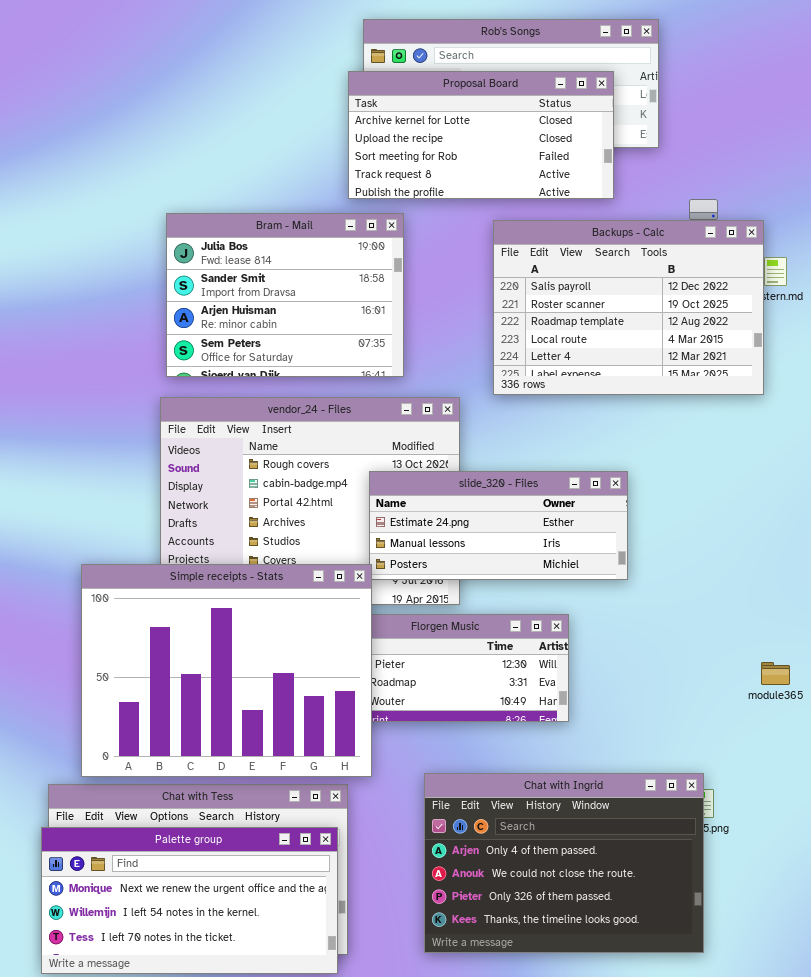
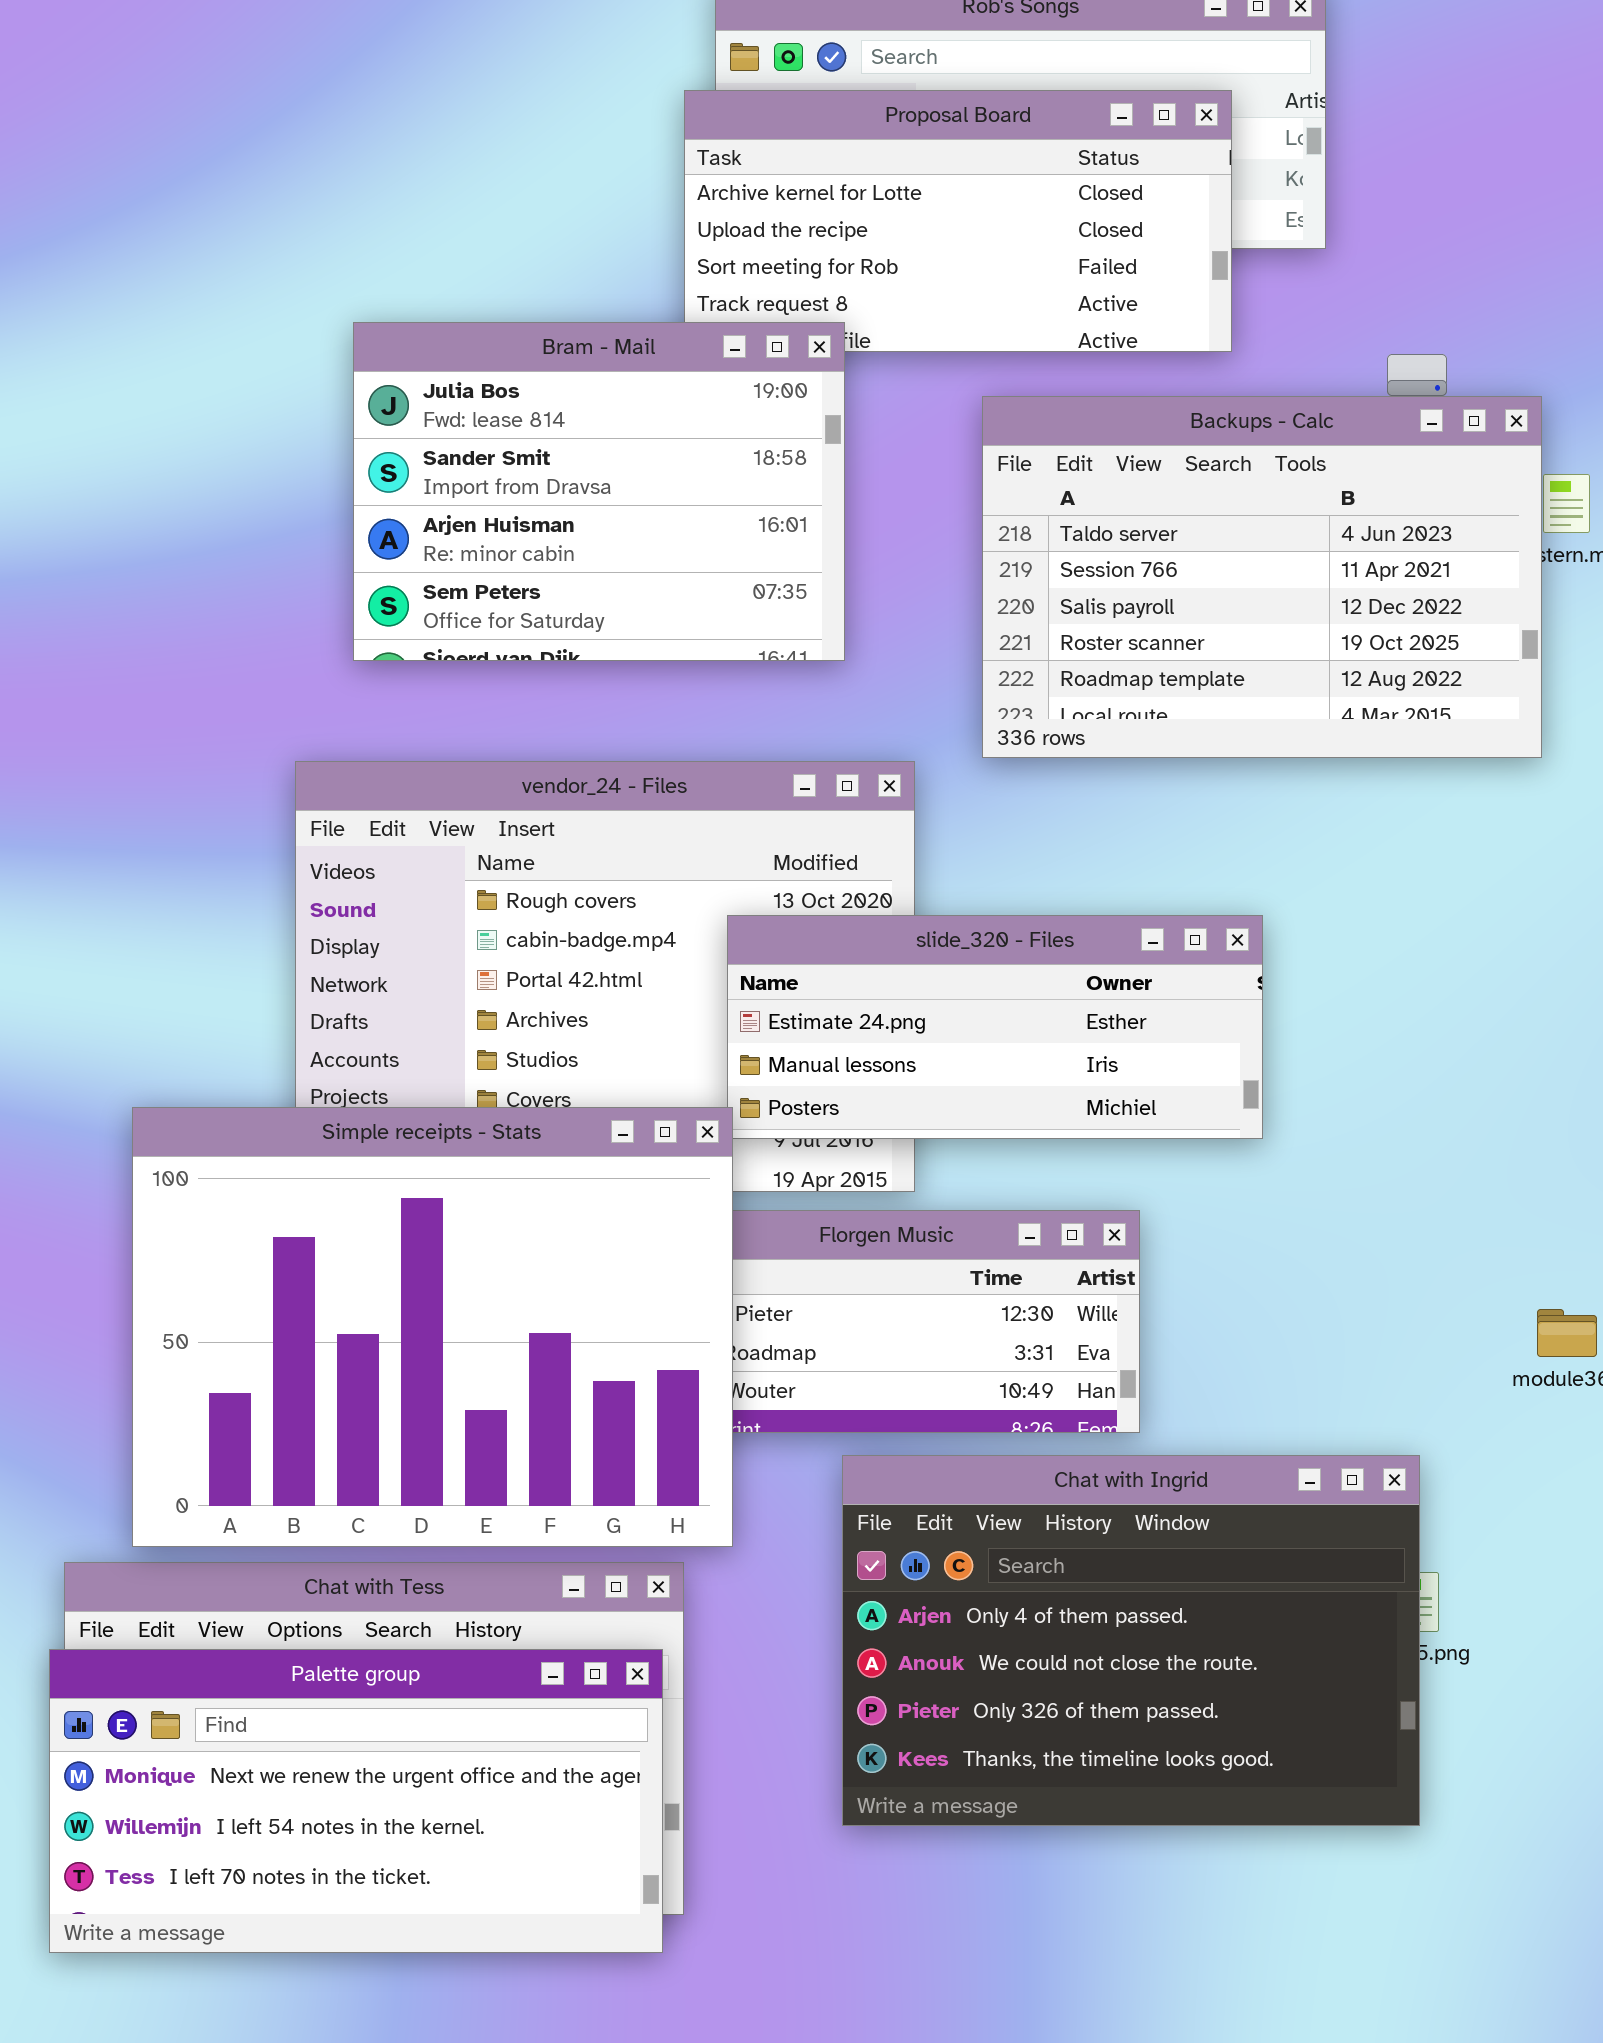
Bram - Mail: [166,213,404,377] -> [353,322,845,661], moved
Backups - Calc: [493,220,764,395] -> [982,396,1542,758], scrolled up 2 rows
Chat with Ingrid: [424,773,704,953] -> [842,1455,1420,1826], moved

